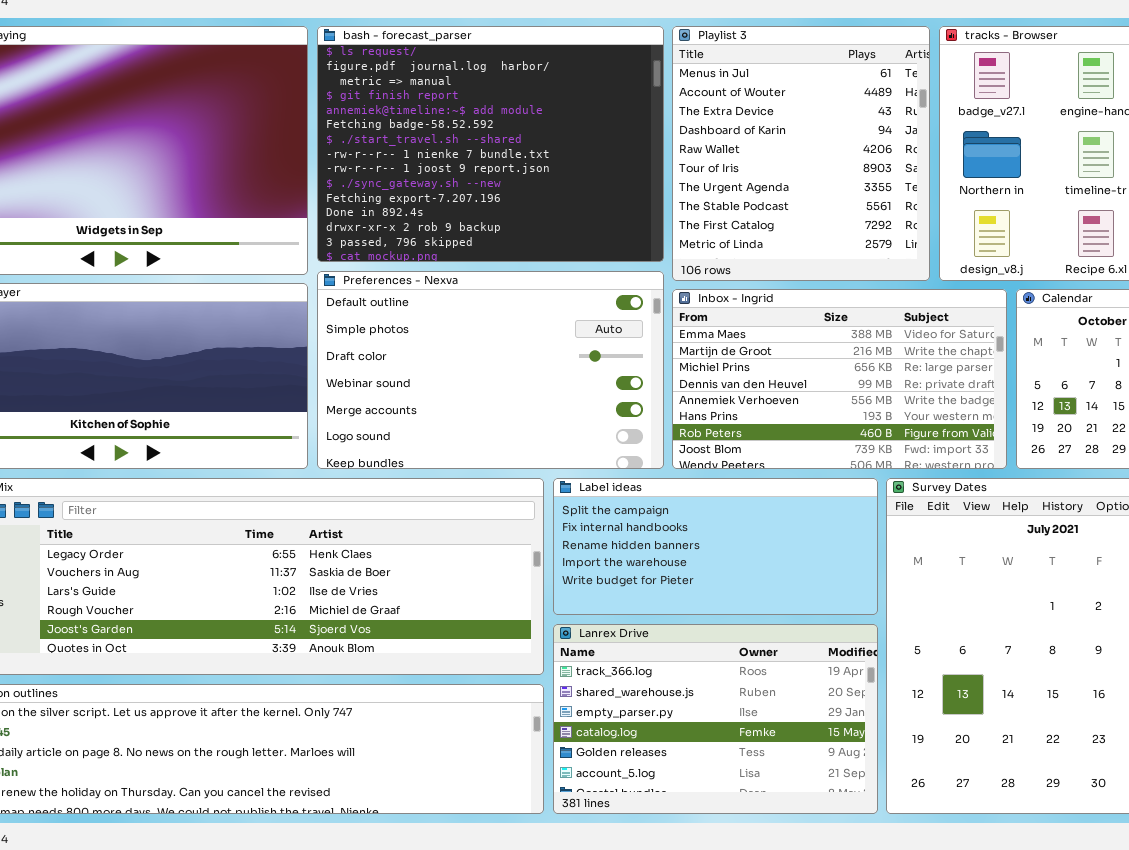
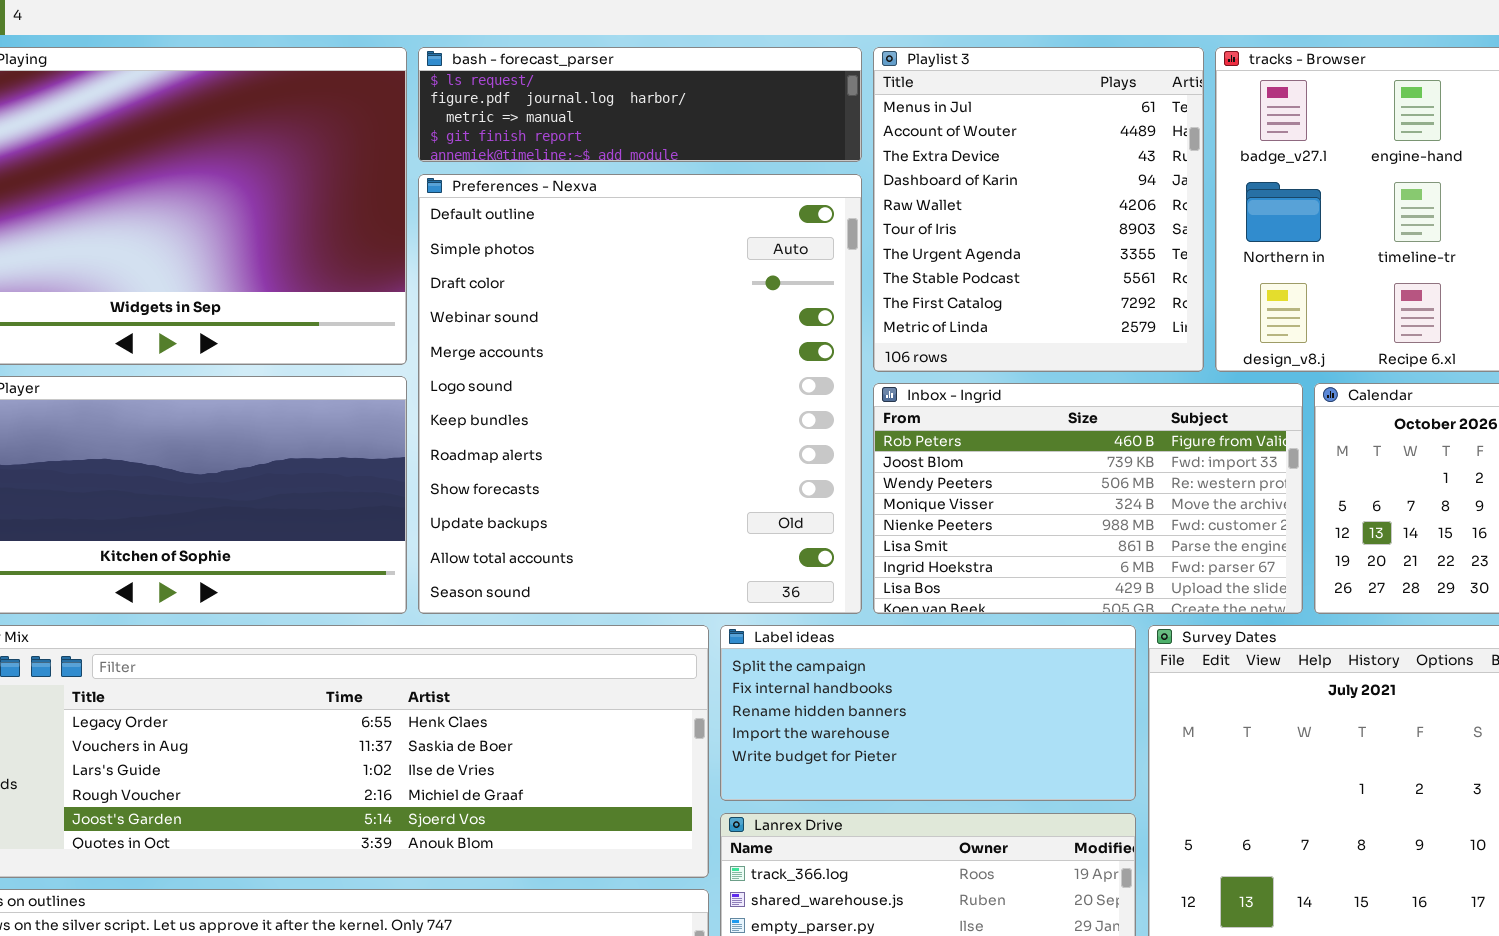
bash - forecast_parser: [317,26,664,262] -> [418,47,862,162], resized
Preferences - Nexva: [317,271,664,469] -> [418,174,862,614], resized
Inbox - Ingrid: [672,289,1007,469] -> [873,383,1303,614], scrolled down 6 rows

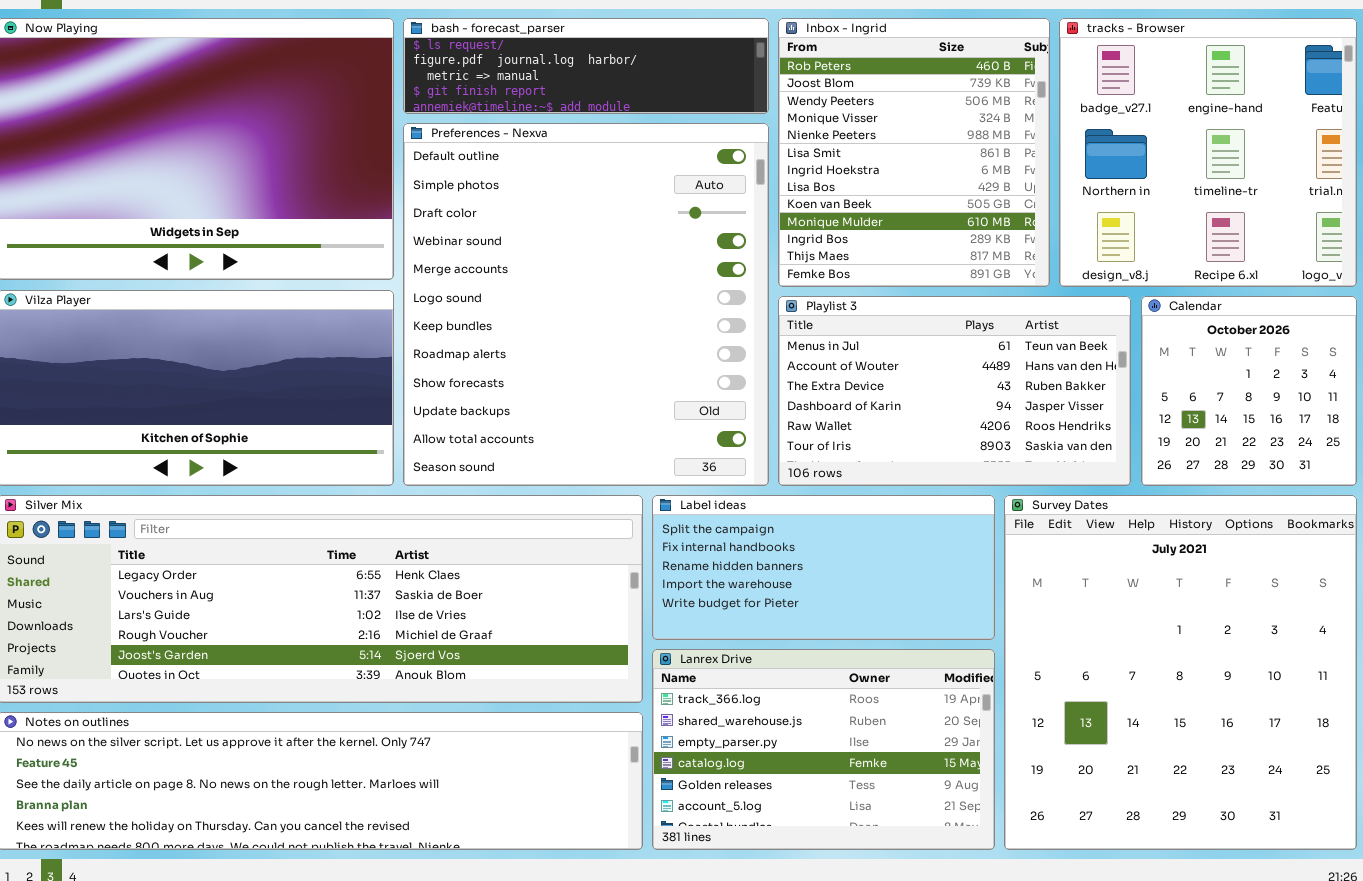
Playlist 3: [873,47,1204,372] -> [778,296,1131,486], moved, resized
Inbox - Ingrid: [873,383,1303,614] -> [778,18,1050,287], moved, resized

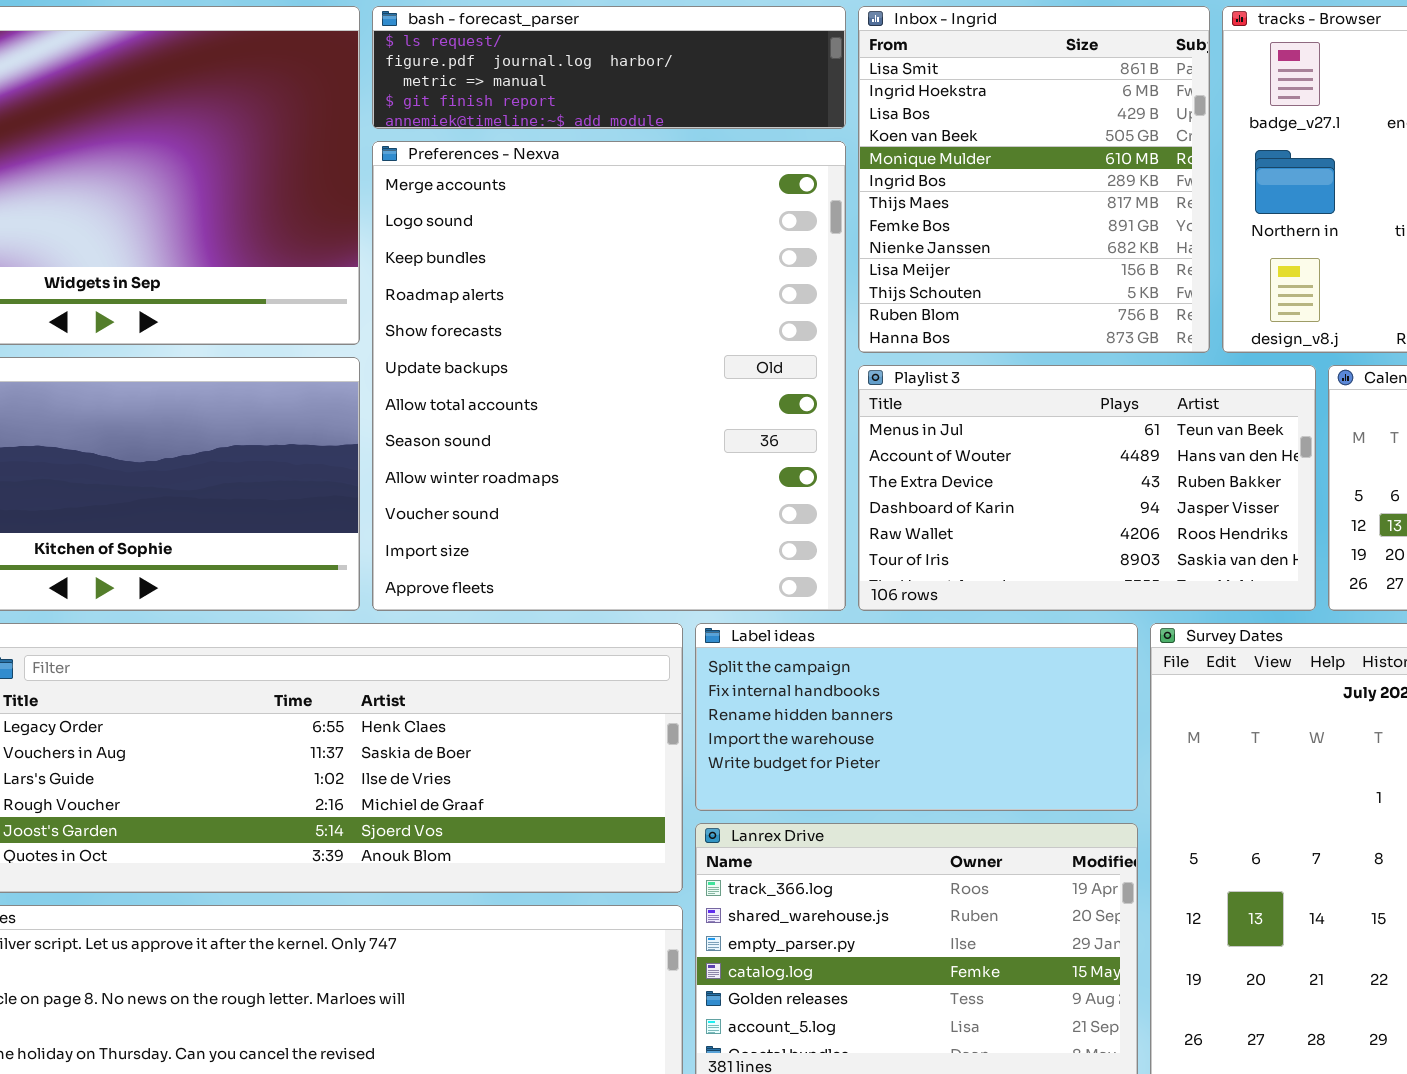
Inbox - Ingrid: [778,18,1050,287] -> [858,6,1210,353], scrolled down 5 rows
Preferences - Nexva: [403,123,769,486] -> [372,141,846,611], scrolled down 4 rows

